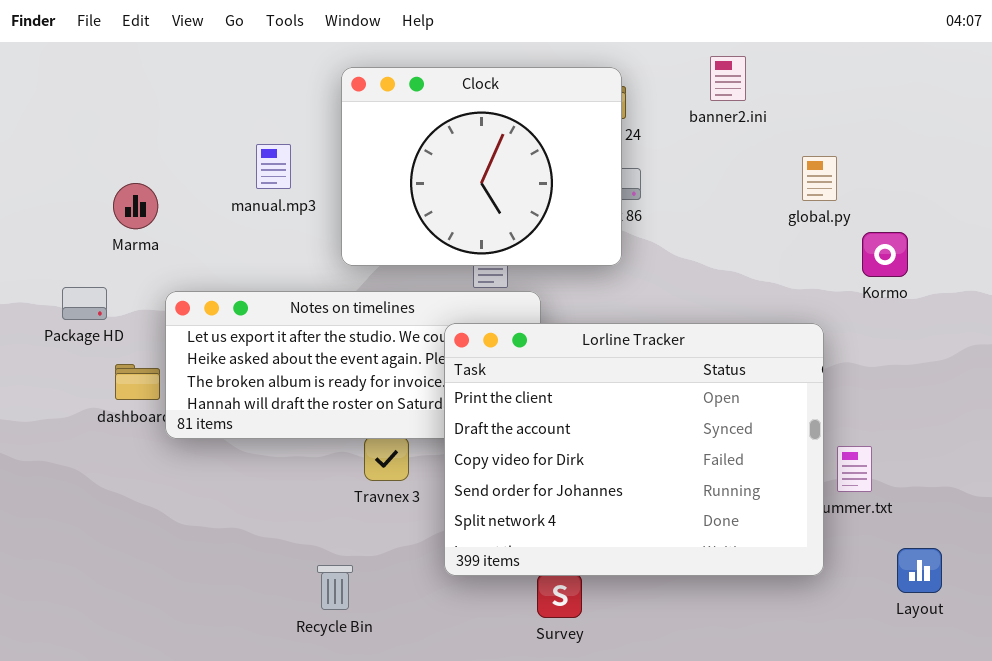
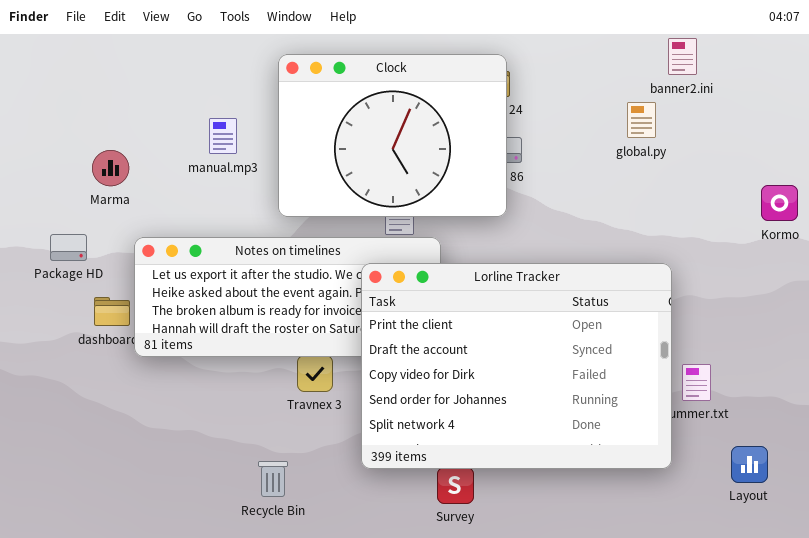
banner2.ini: [710,56,746,101] -> [668,38,697,75], moved
global.py: [802,156,837,201] -> [627,102,656,138], moved
Kormo: [862,232,908,277] -> [761,185,798,221], moved

